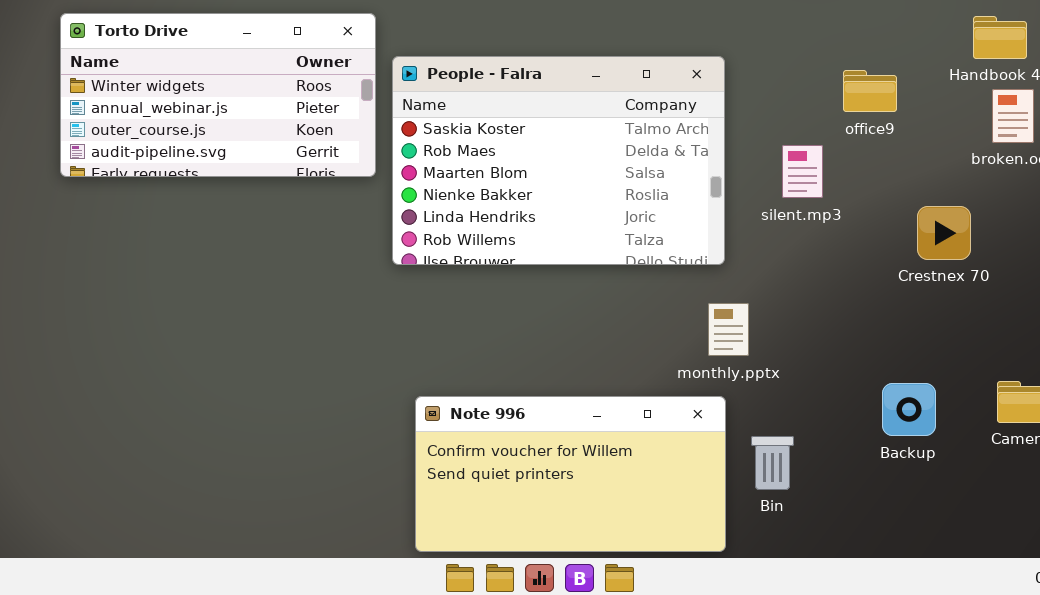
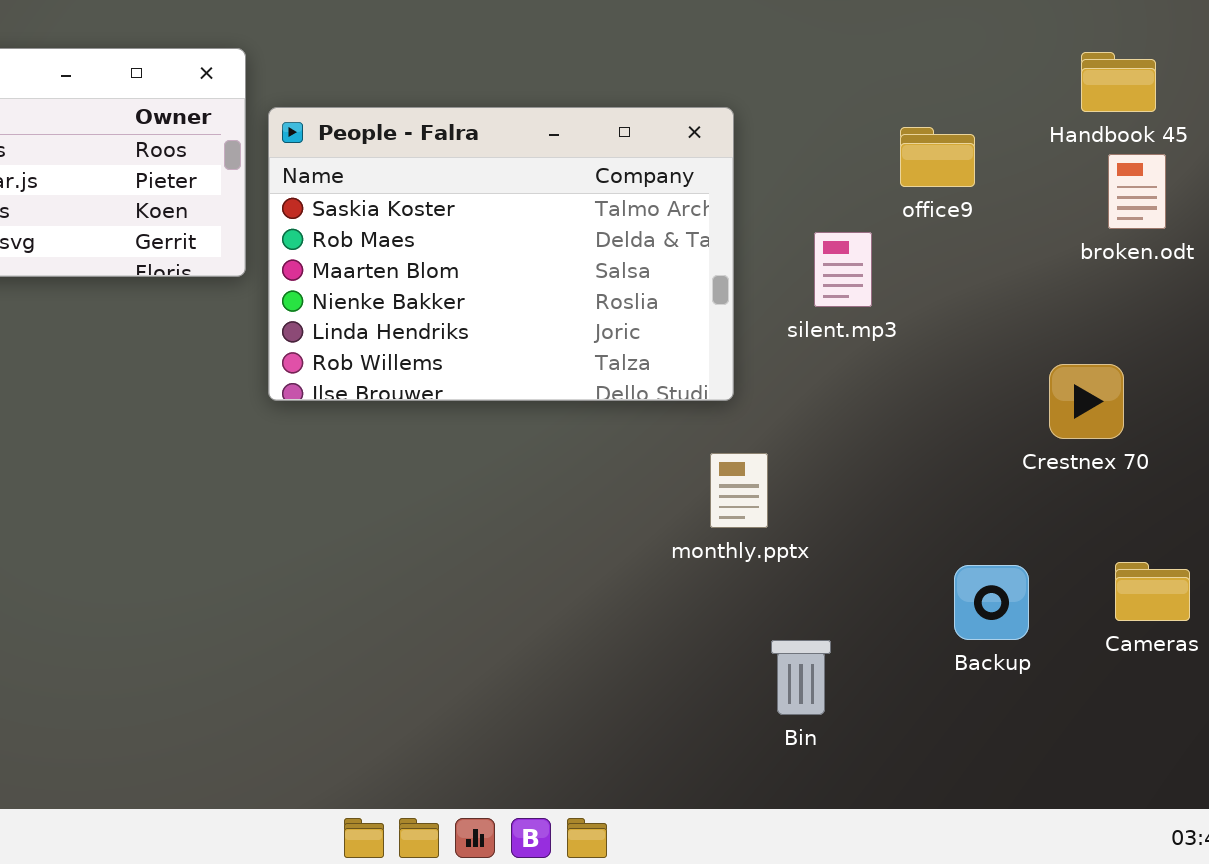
Crestnex 70: [917,206,971,260] -> [1049,364,1124,439], moved
Note 996: [415,396,726,552] -> none, closed

